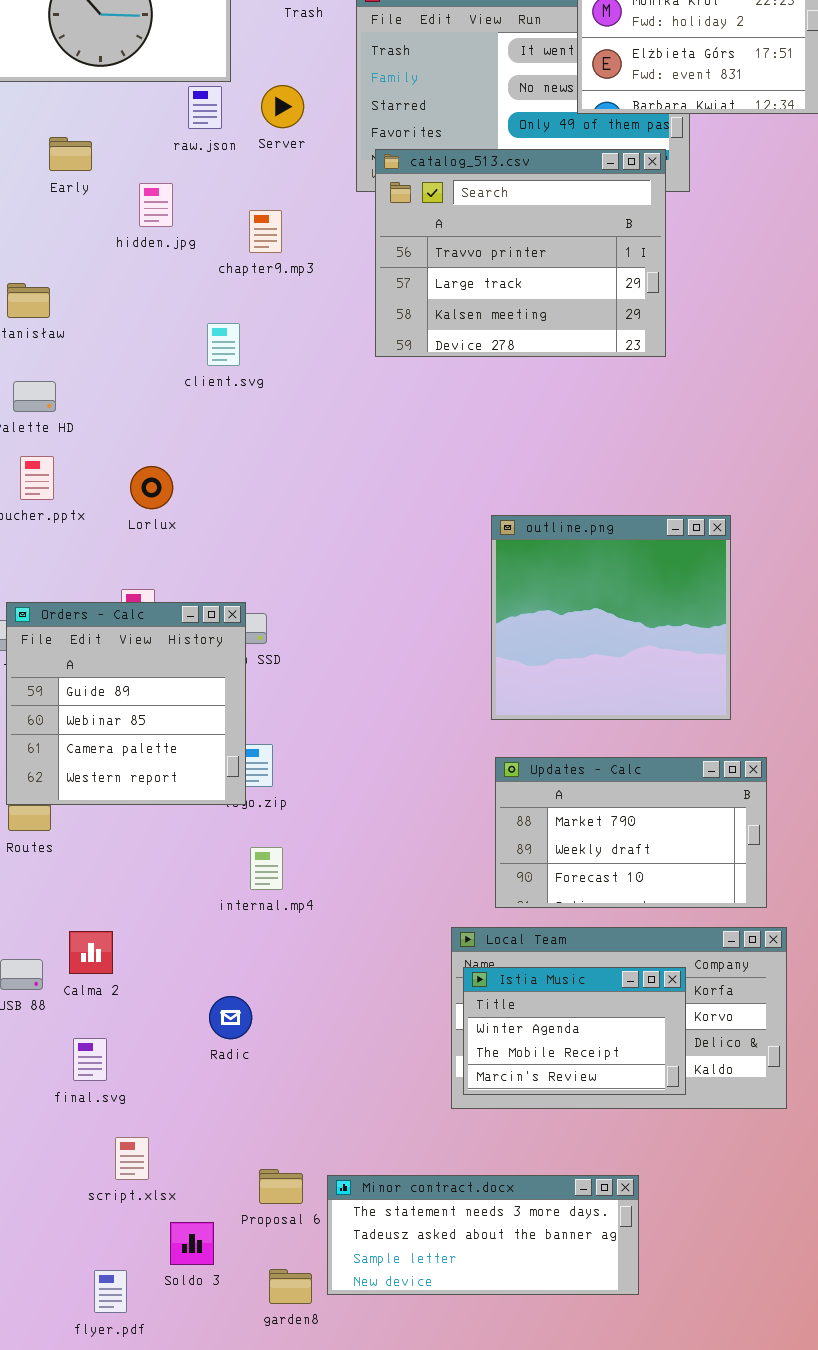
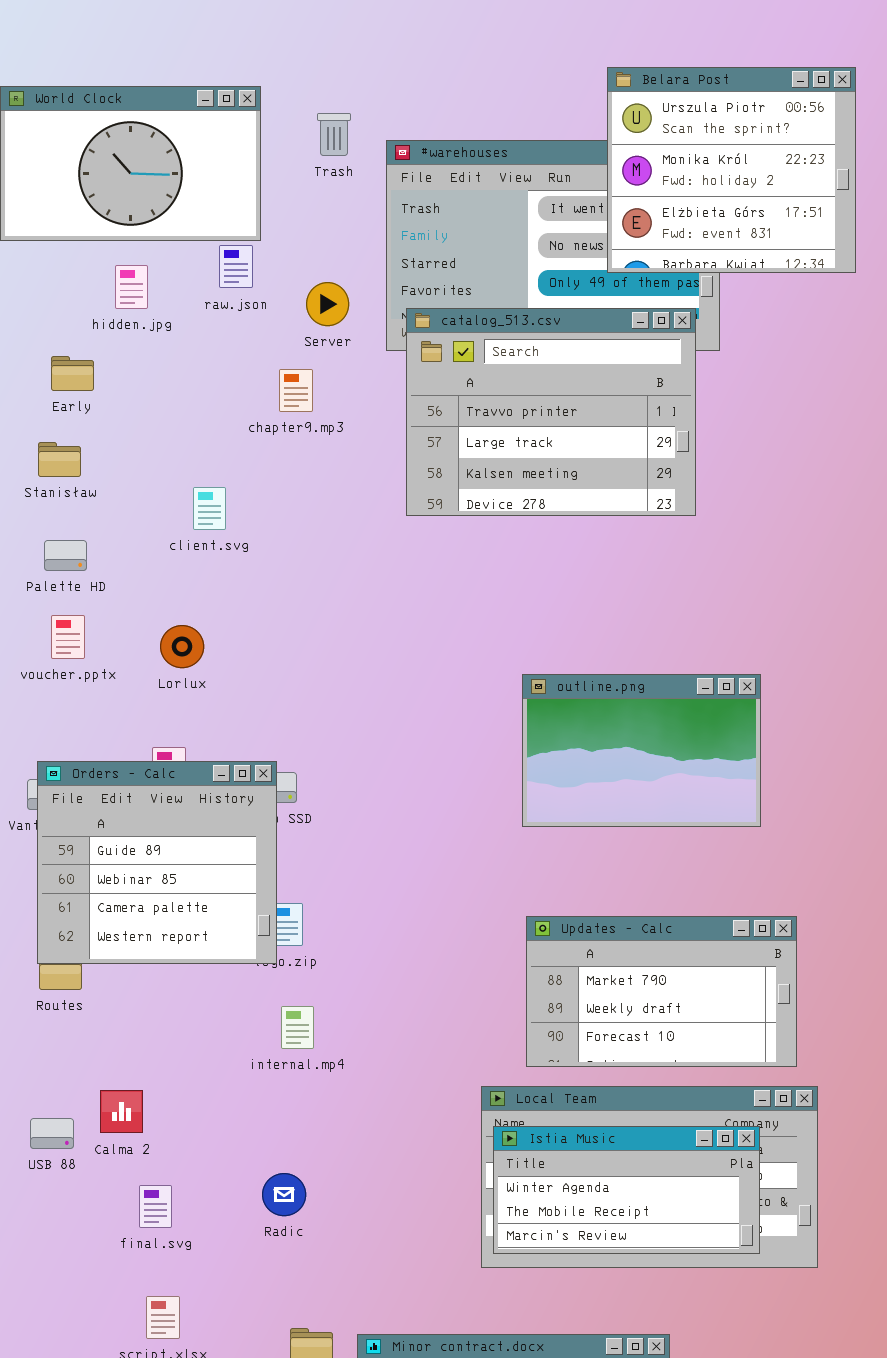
Server: [261,85,304,128] -> [306,282,349,326], moved
Early: [49,137,92,171] -> [51,356,94,391], moved
hidden.jpg: [139,183,173,227] -> [115,265,148,309], moved
client.svg: [207,323,240,366] -> [193,487,226,530], moved
outline.png: [491,515,731,720] -> [522,674,761,827], resized
Istia Music: [463,967,686,1095] -> [493,1126,760,1254], resized
Radic: [209,996,252,1039] -> [262,1173,306,1216], moved
final.svg: [73,1038,107,1081] -> [139,1185,172,1228], moved

